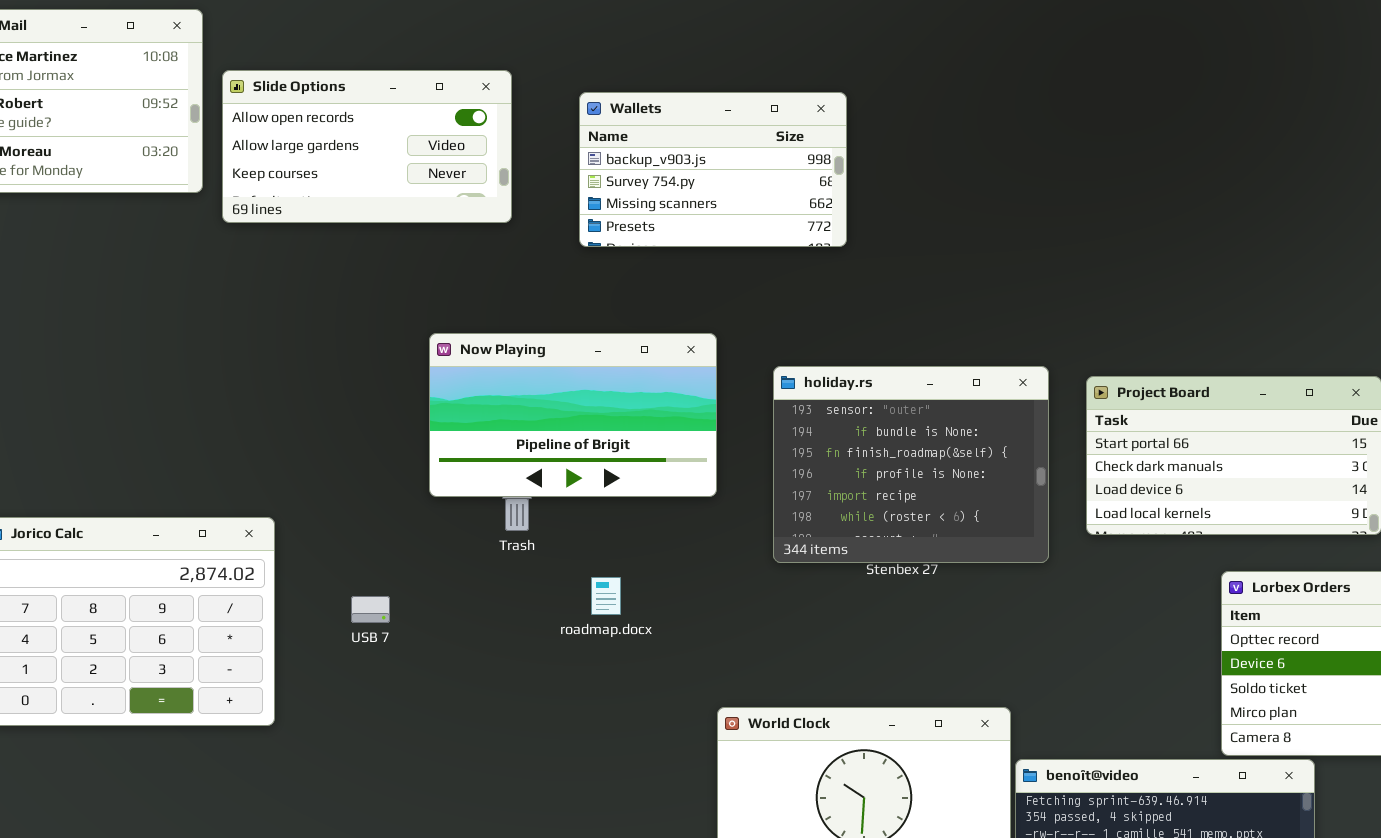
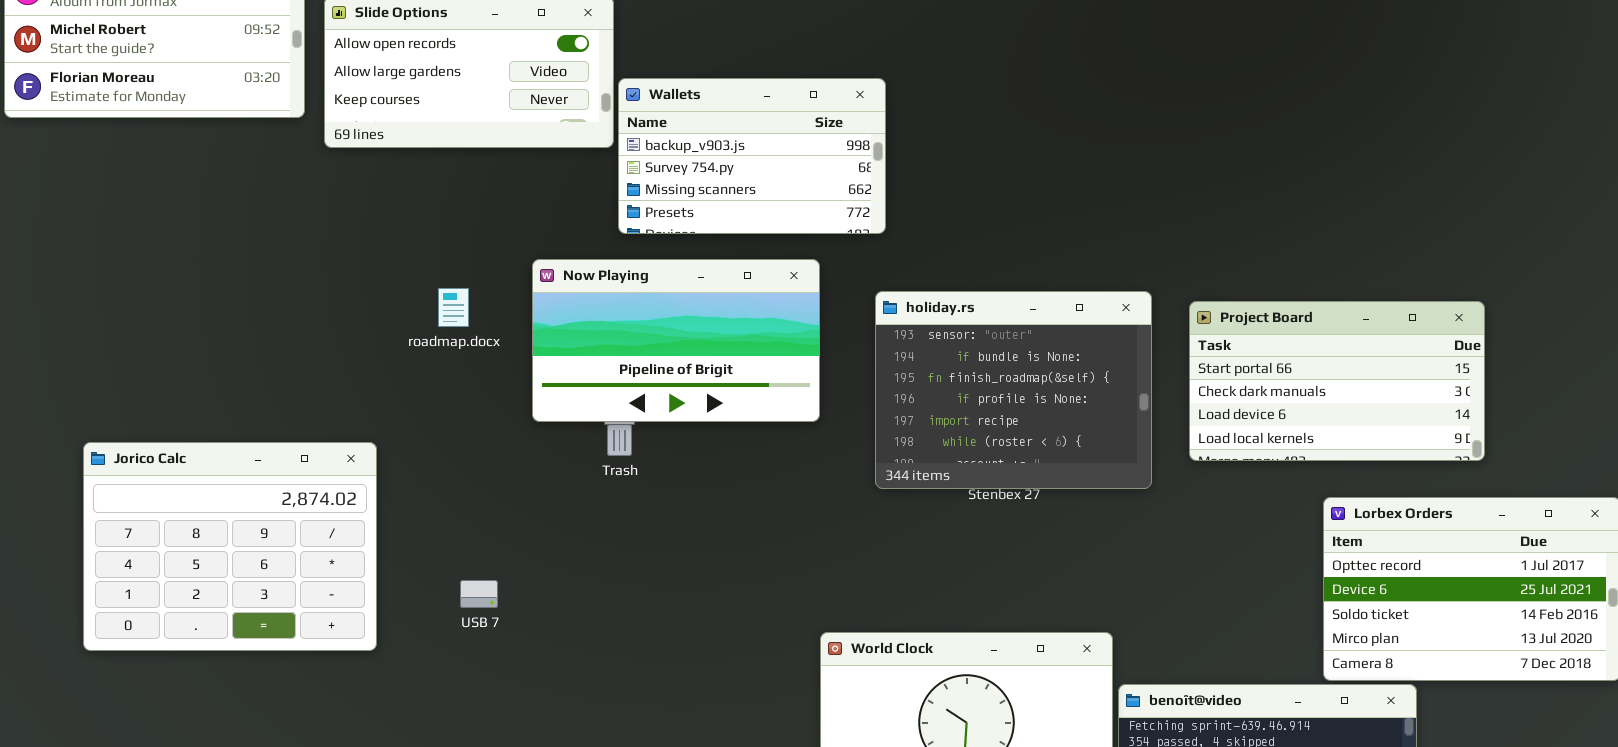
Wallets: [579,92,847,247] -> [618,78,886,234], moved
roadmap.docx: [591,577,621,615] -> [438,288,469,327], moved
USB 7: [351,596,390,623] -> [460,580,498,608], moved

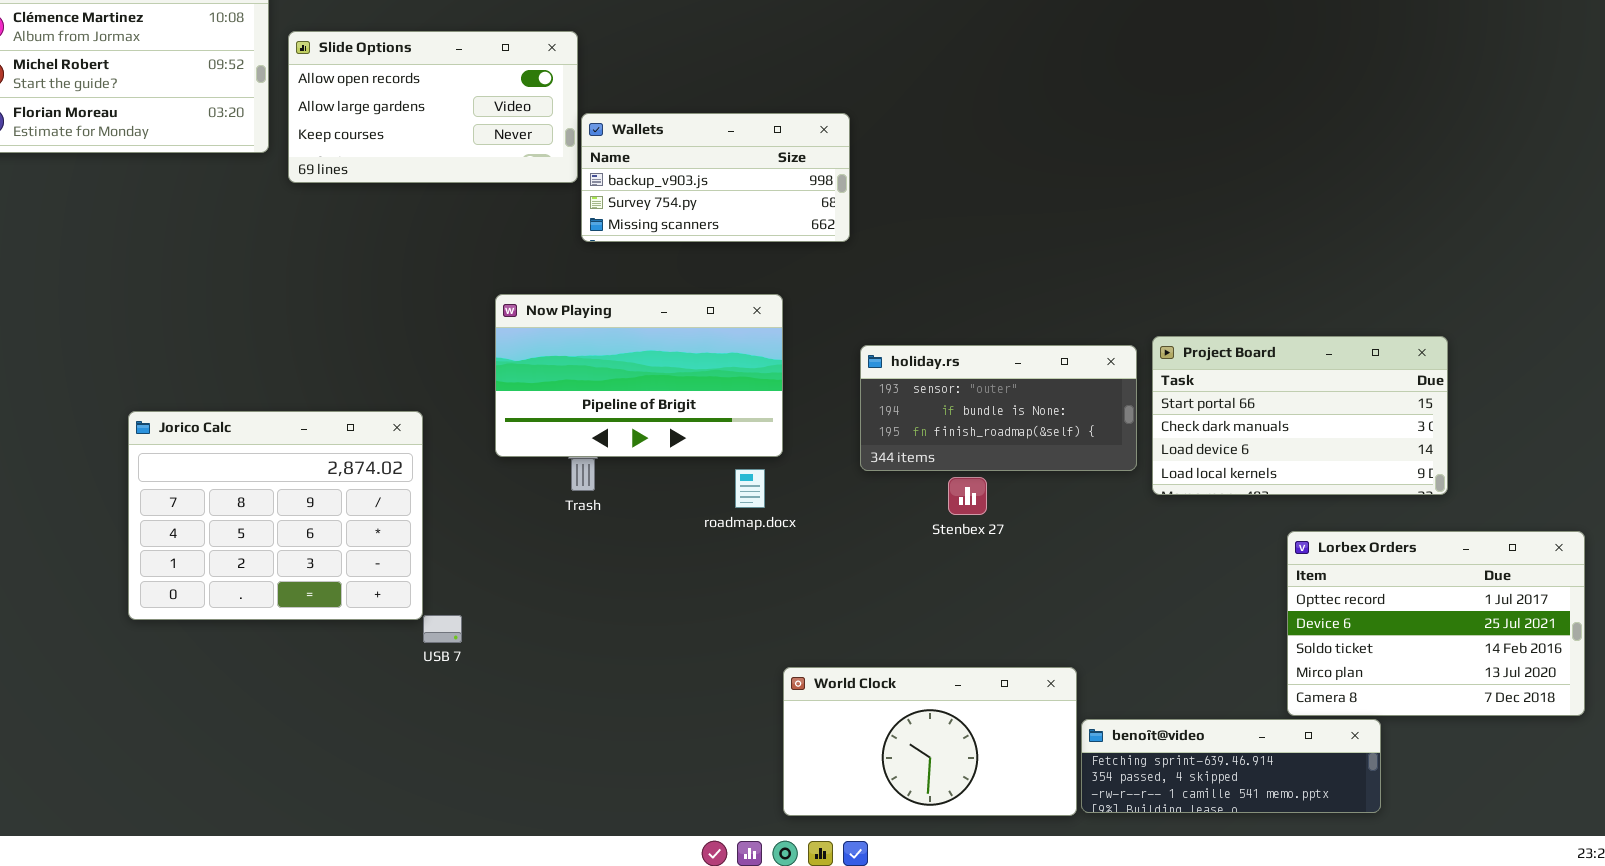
Wallets: [618,78,886,234] -> [581,113,850,242], resized
roadmap.docx: [438,288,469,327] -> [735,469,765,508], moved
holiday.rs: [875,291,1152,489] -> [860,345,1137,471], moved, resized
Jorico Calc: [83,442,377,651] -> [128,411,423,620], moved

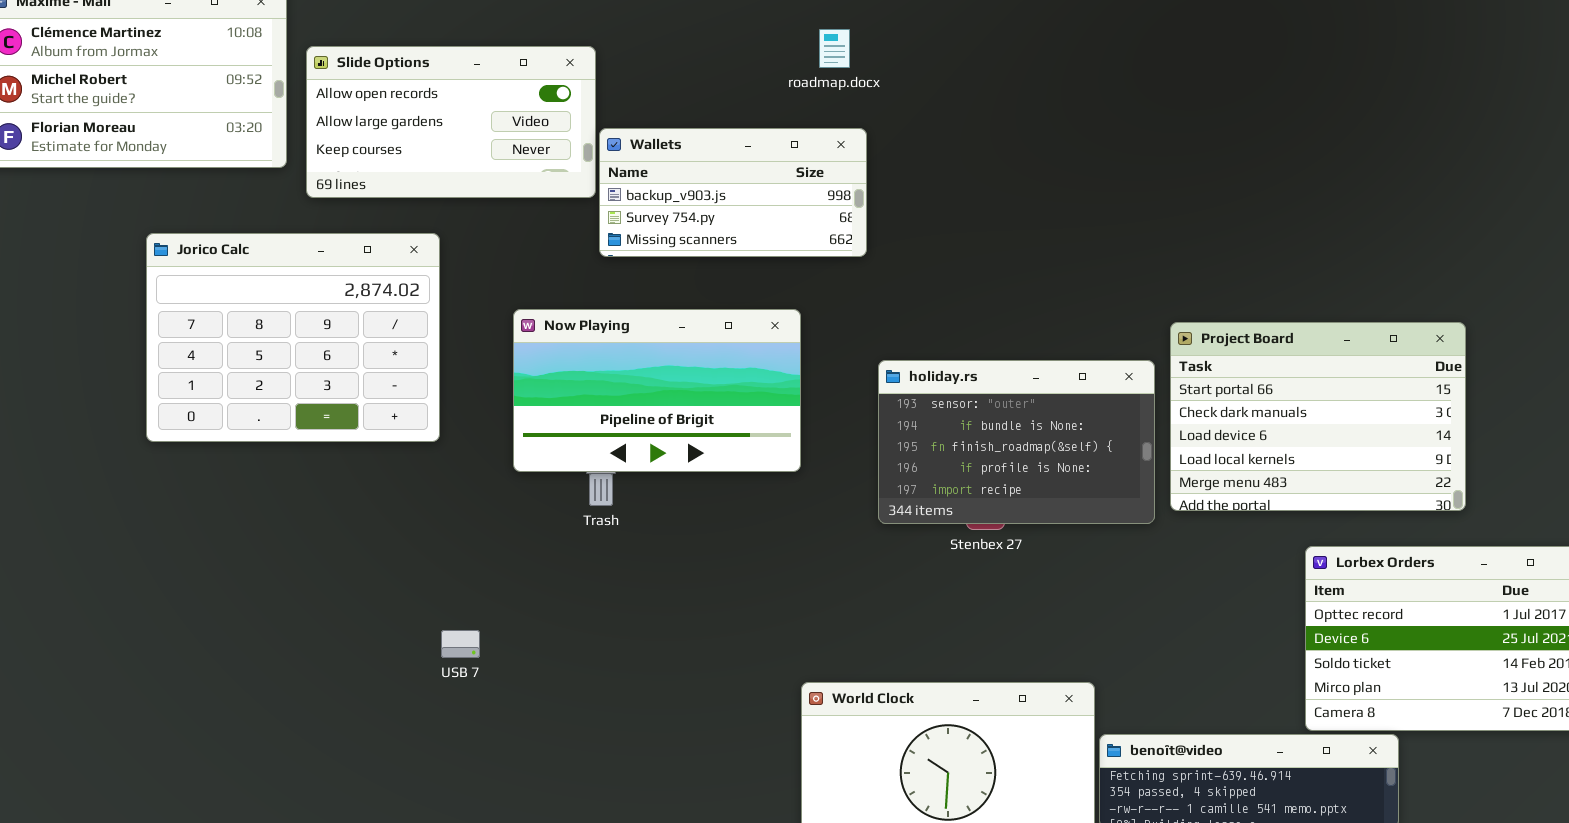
Project Board: [1152,336,1448,495] -> [1170,322,1466,511], resized
holiday.rs: [860,345,1137,471] -> [878,360,1155,524], resized
Jorico Calc: [128,411,423,620] -> [146,233,440,442], moved
roadmap.docx: [735,469,765,508] -> [819,29,850,68], moved

